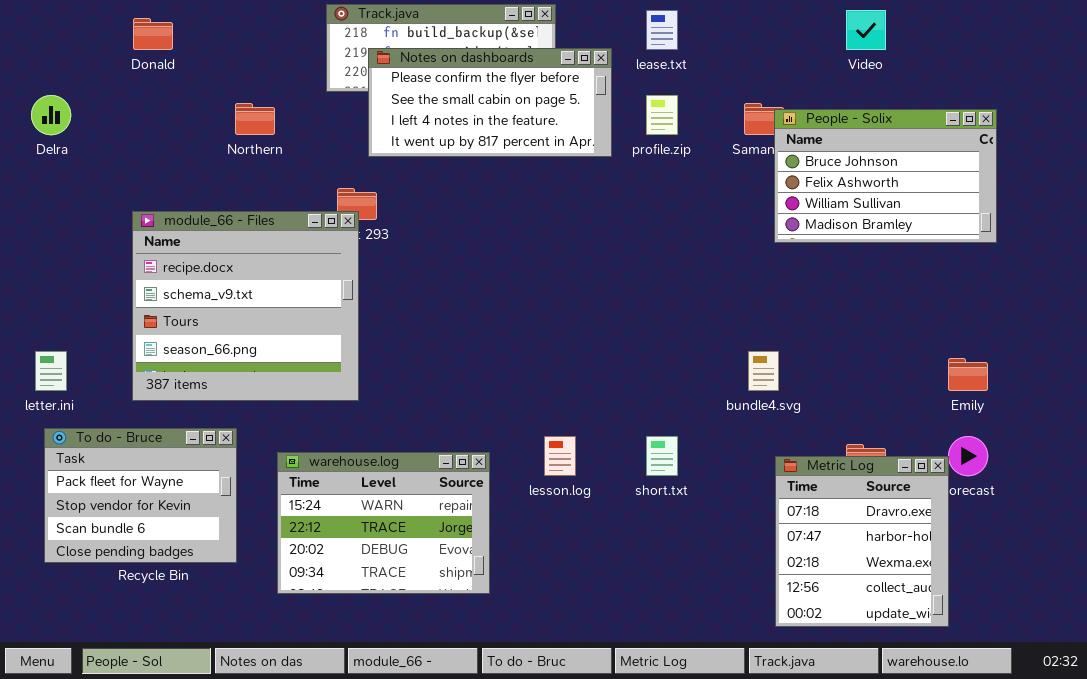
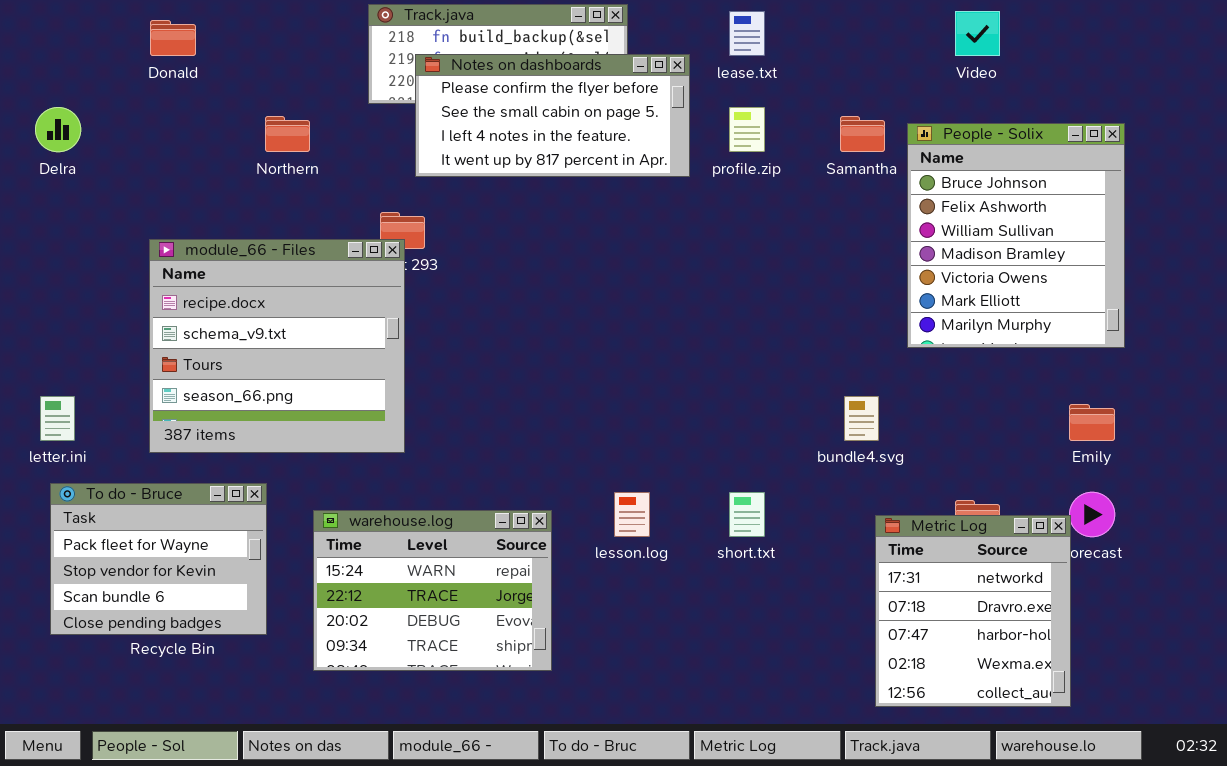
People - Solix: [774,109,997,243] -> [907,123,1125,348], resized
Metric Log: [775,456,949,627] -> [875,515,1071,707], scrolled up 1 row

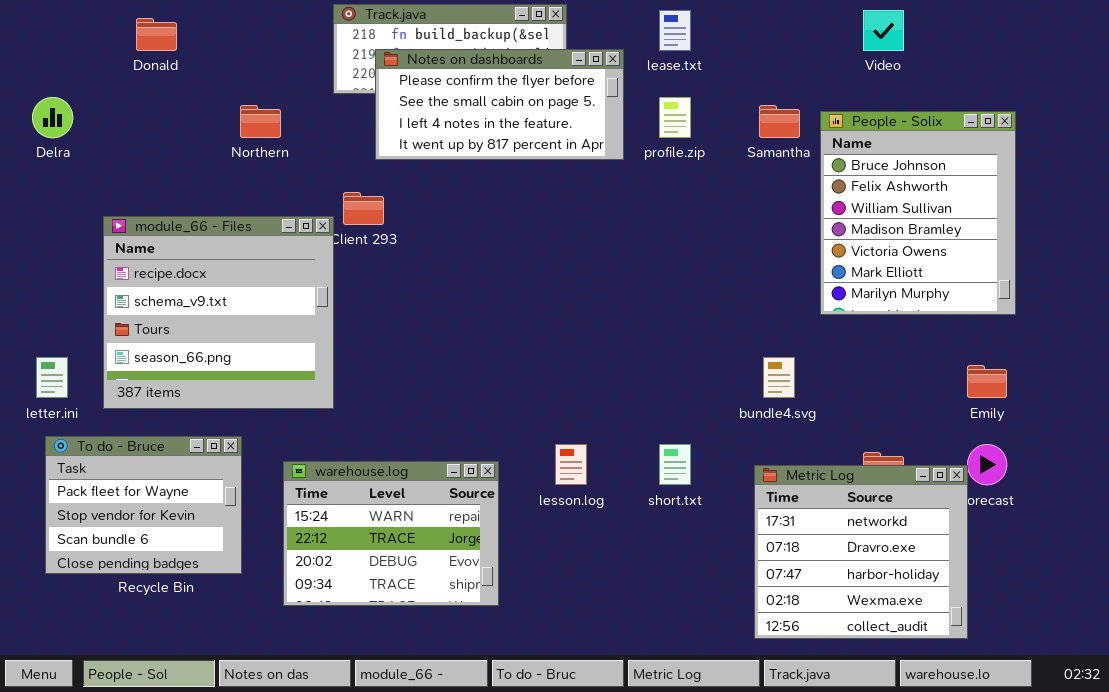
module_66 - Files: [149,239,405,453] -> [103,216,334,409], moved
Metric Log: [875,515,1071,707] -> [754,465,968,639], resized

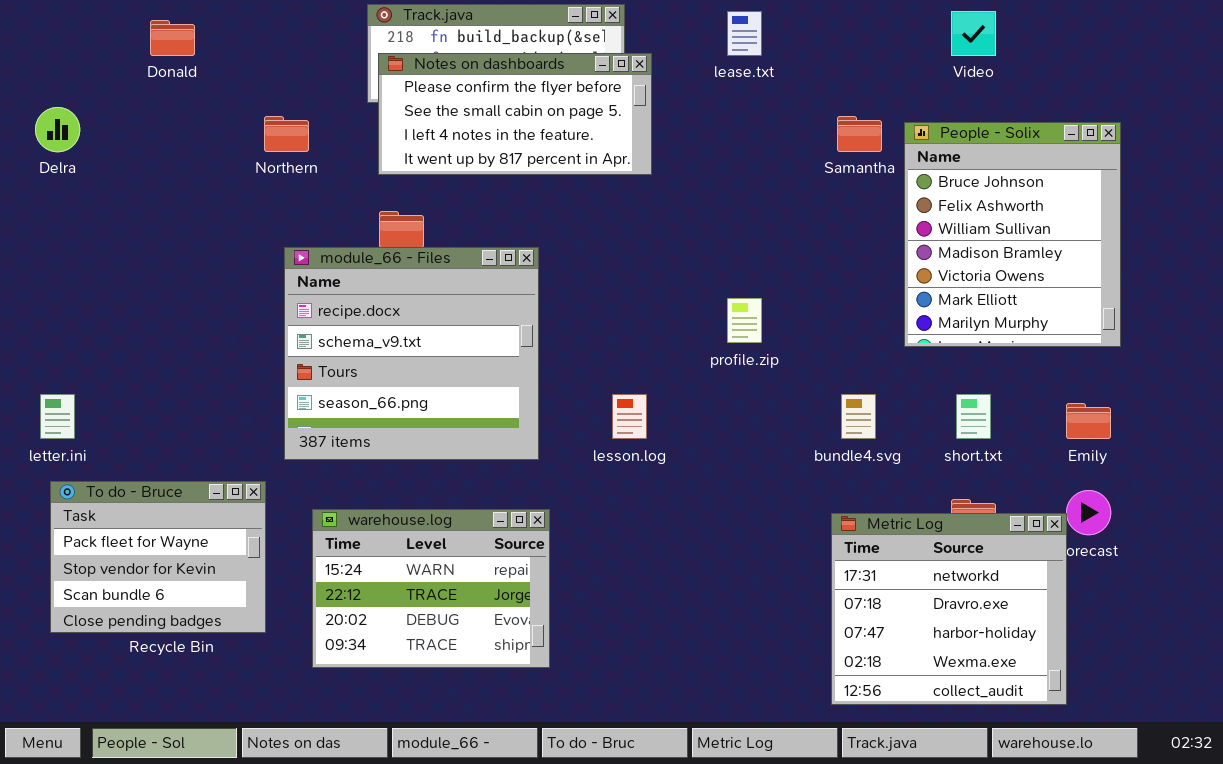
Notes on dashboards: [375,49,624,160] -> [378,53,652,175], moved
profile.zip: [659,97,691,138] -> [727,298,762,343], moved
module_66 - Files: [103,216,334,409] -> [284,247,539,460], moved
lesson.log: [555,444,587,485] -> [612,394,647,439], moved
short.txt: [659,444,691,485] -> [956,394,991,439], moved

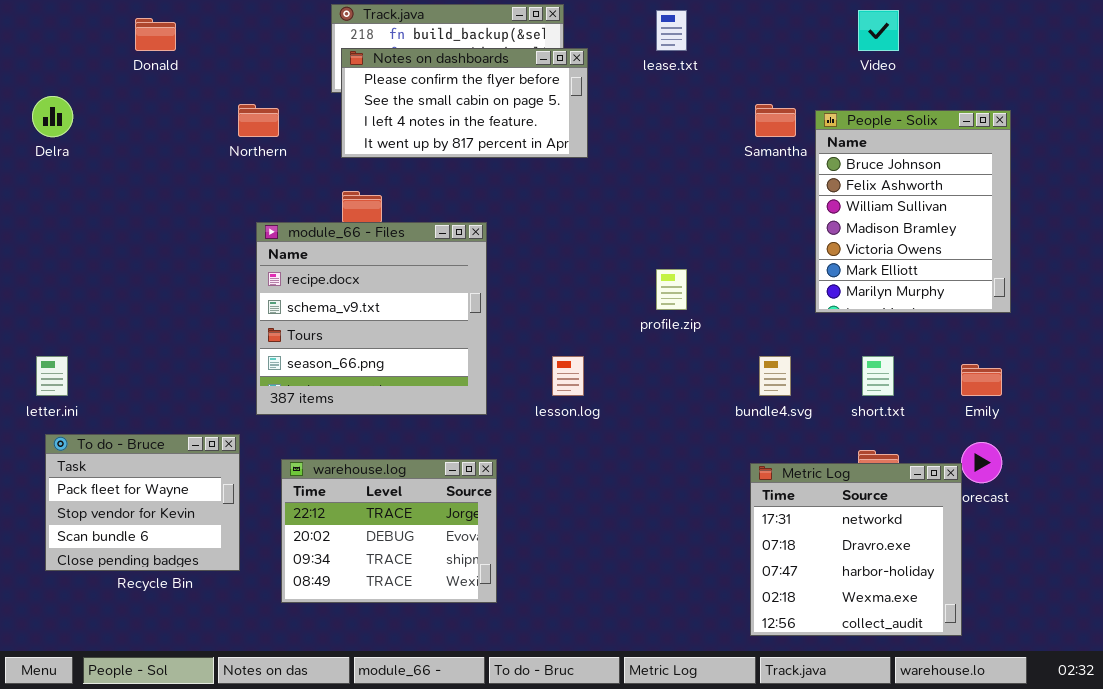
warehouse.log: [312,509,550,668] -> [281,459,497,603], scrolled down 1 row

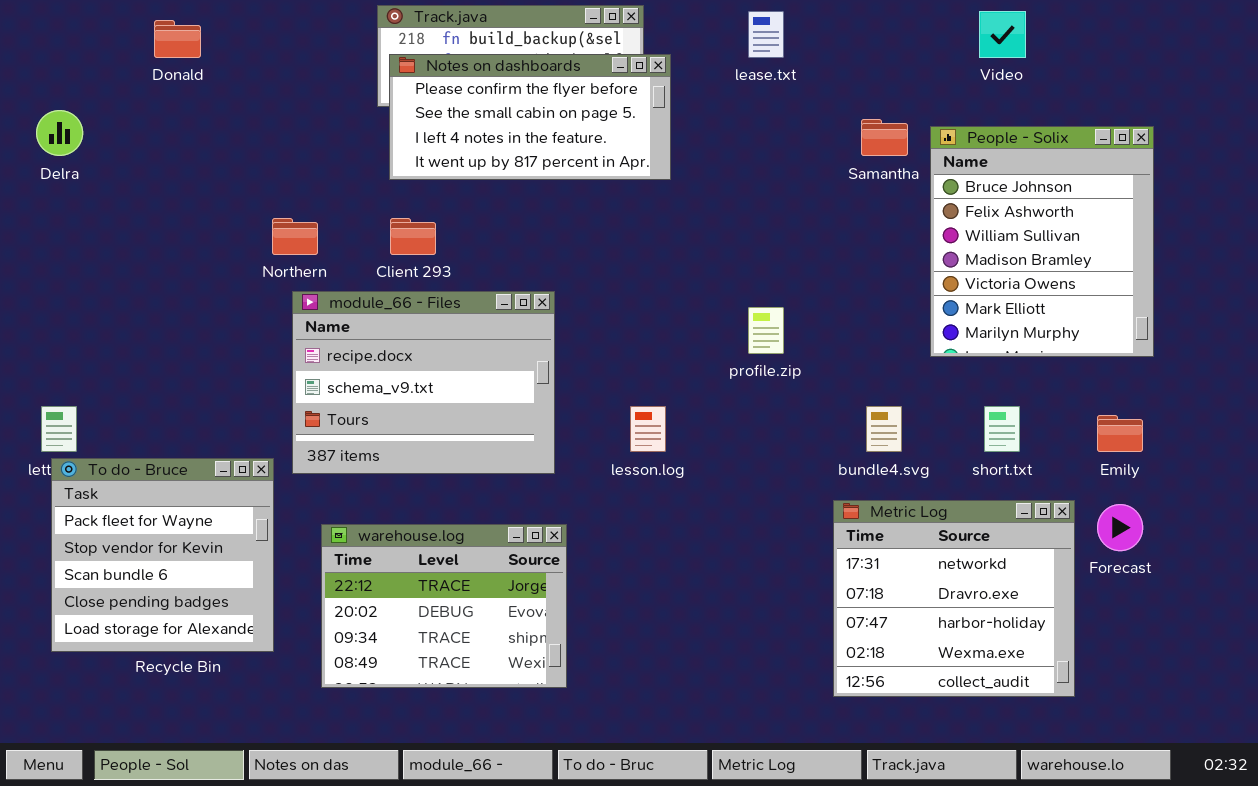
Northern: [238,104,279,137] -> [272,218,318,255], moved
module_66 - Files: [256,222,487,415] -> [292,291,555,474], resized
To do - Bruce: [45,434,240,571] -> [51,458,274,652], resized
Metric Log: [750,463,962,636] -> [833,500,1075,697], moved

